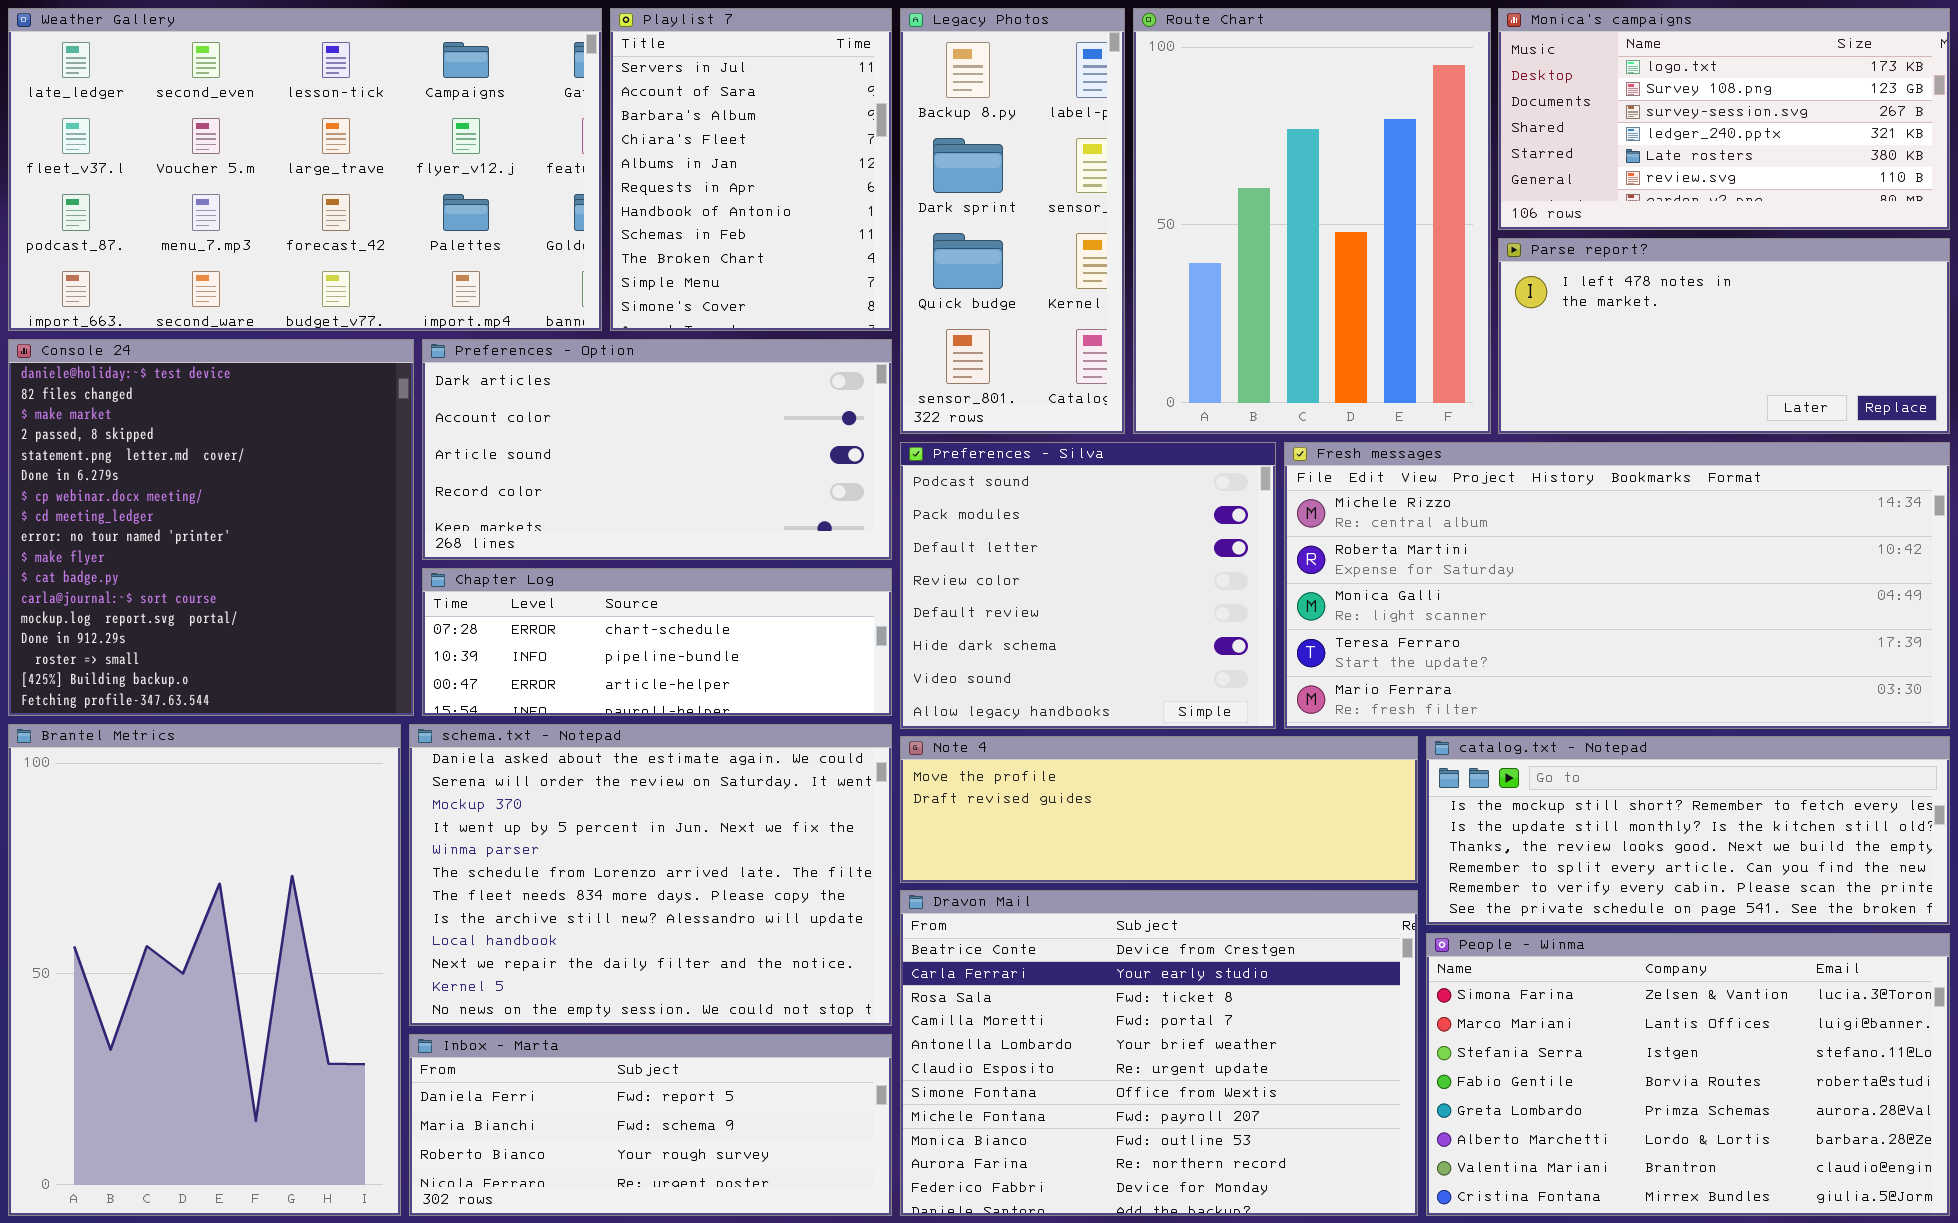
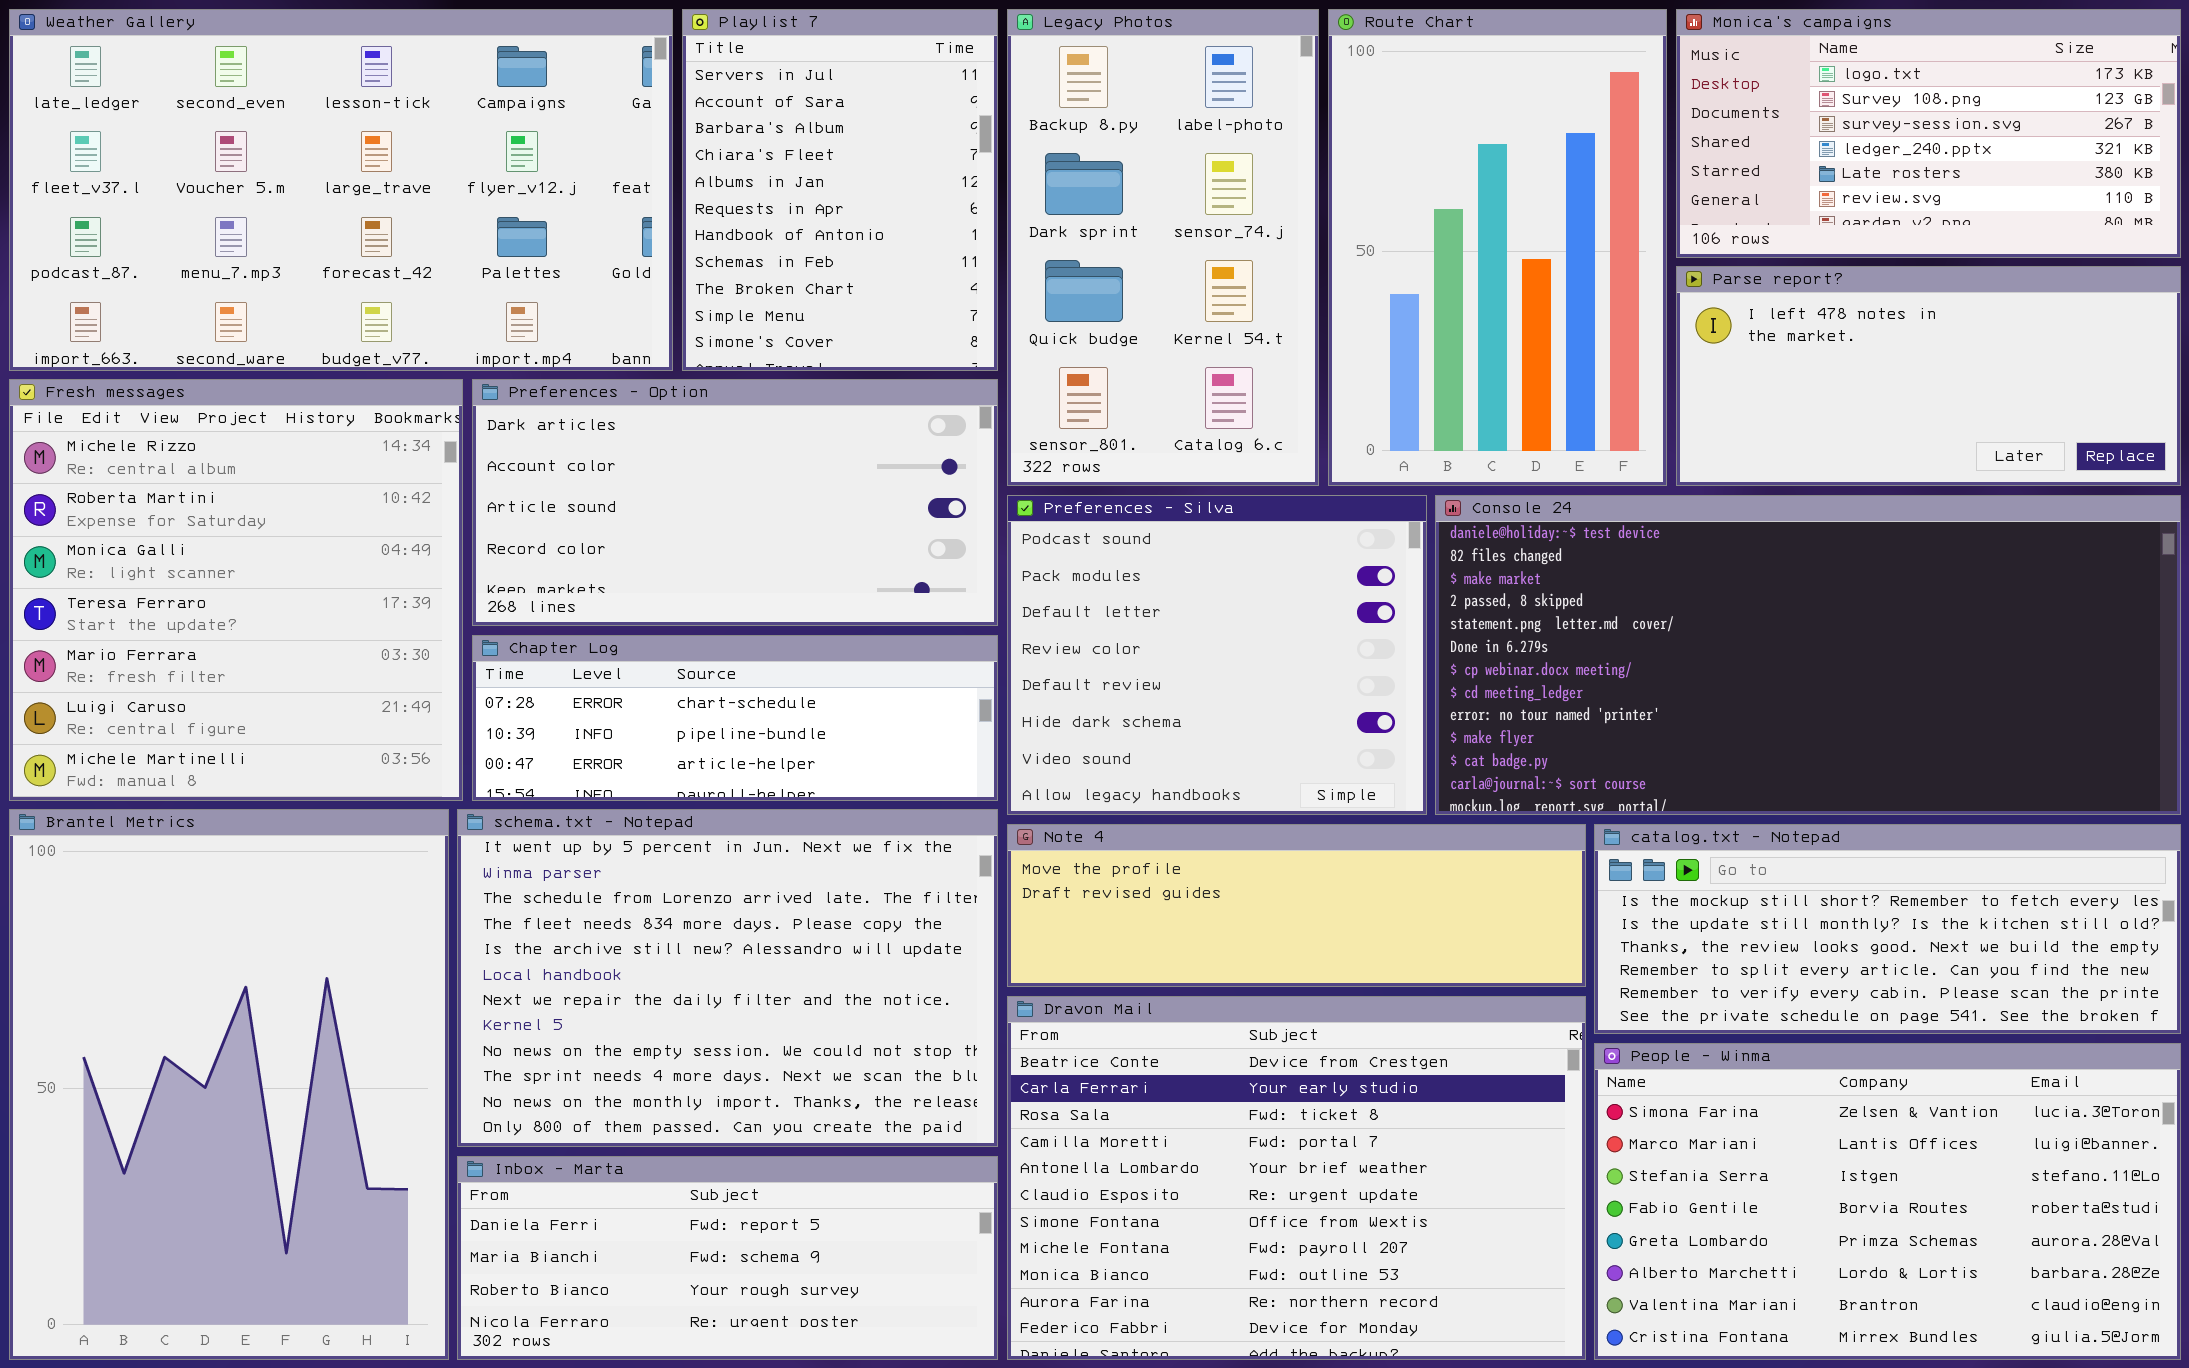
Legacy Photos: [900,8,1125,434] -> [1007,9,1319,486], resized
Route Chart: [1133,8,1491,434] -> [1328,9,1667,486], resized
Console 24: [8,339,414,716] -> [1435,495,2181,815], moved, resized
Fresh messages: [1284,442,1950,729] -> [9,379,463,801], moved, resized
schema.txt - Notepad: [409,724,892,1026] -> [457,809,998,1147], scrolled down 3 rows

